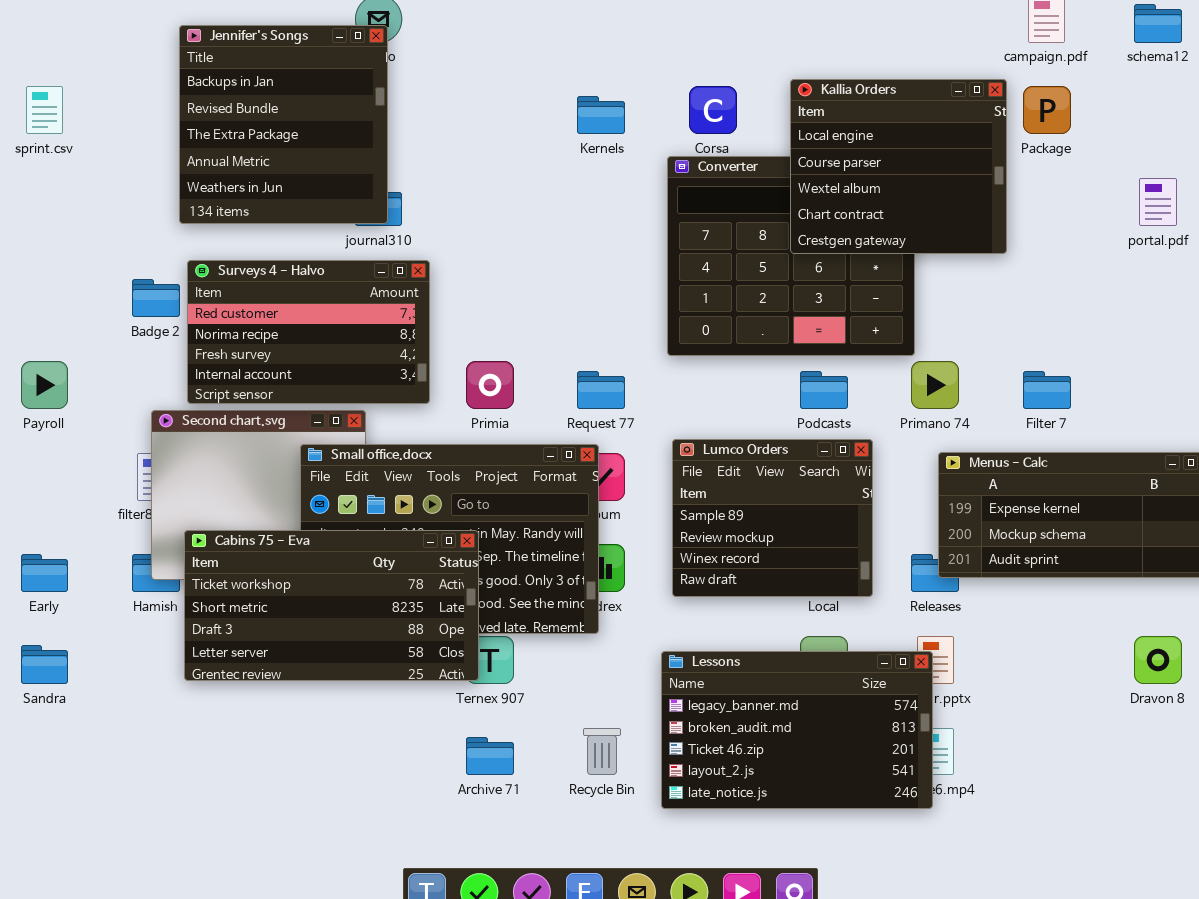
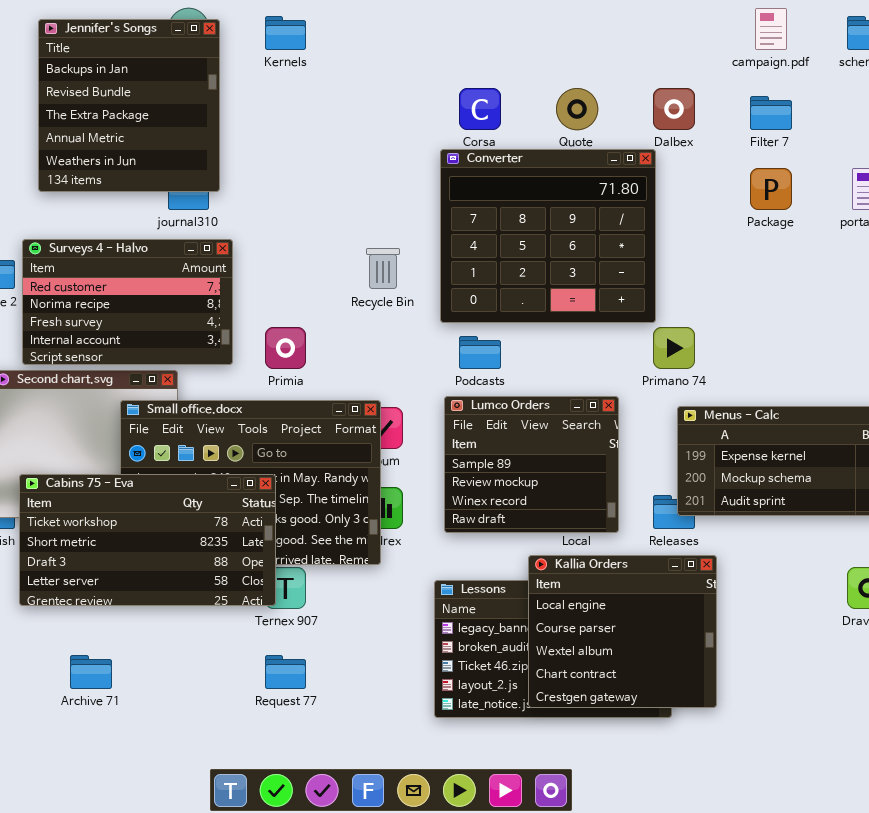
Jennifer's Songs: [179,25,388,224] -> [38,19,220,192], moved
Kallia Orders: [790,79,1007,254] -> [528,555,717,708], moved
Package: [1023,86,1071,134] -> [750,168,792,210], moved
Kernels: [577,96,625,134] -> [265,16,306,50], moved
Request 77: [577,371,625,409] -> [265,655,306,689], moved
Podcasts: [800,371,848,409] -> [459,336,501,369], moved
Filter 7: [1023,371,1071,409] -> [750,96,792,130], moved
Recycle Bin: [583,728,621,775] -> [366,248,400,289], moved
Archive 71: [466,737,514,775] -> [70,655,112,689], moved

